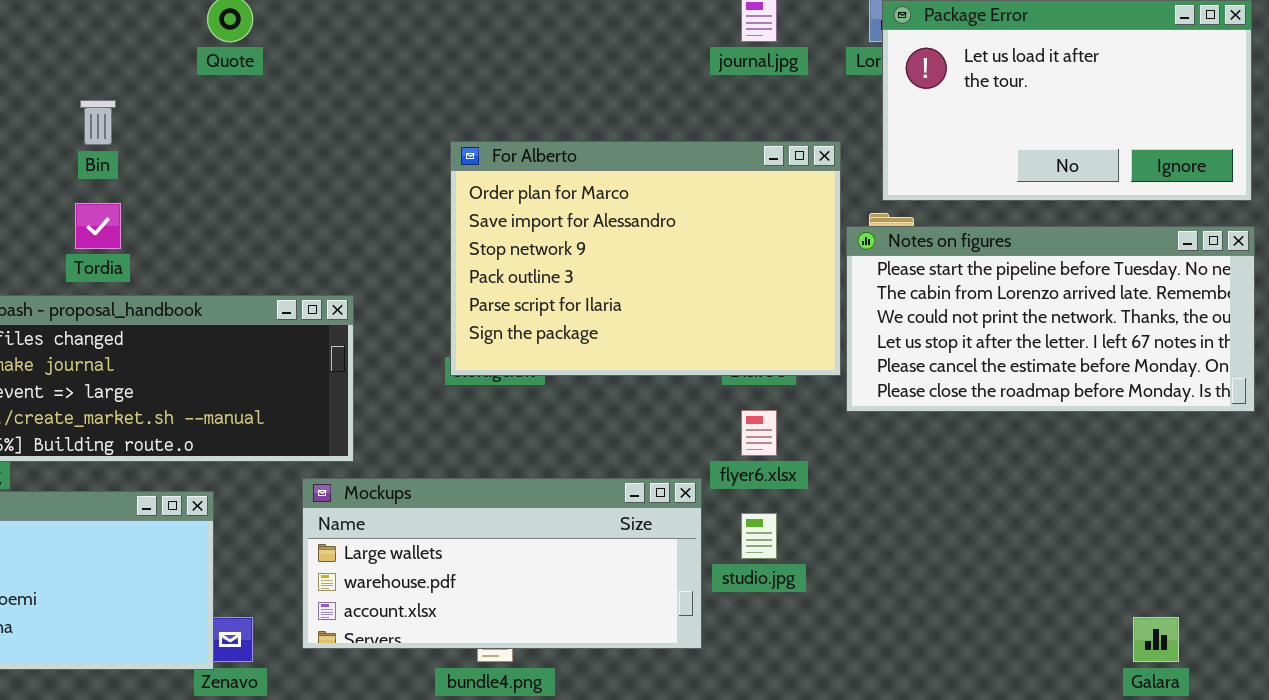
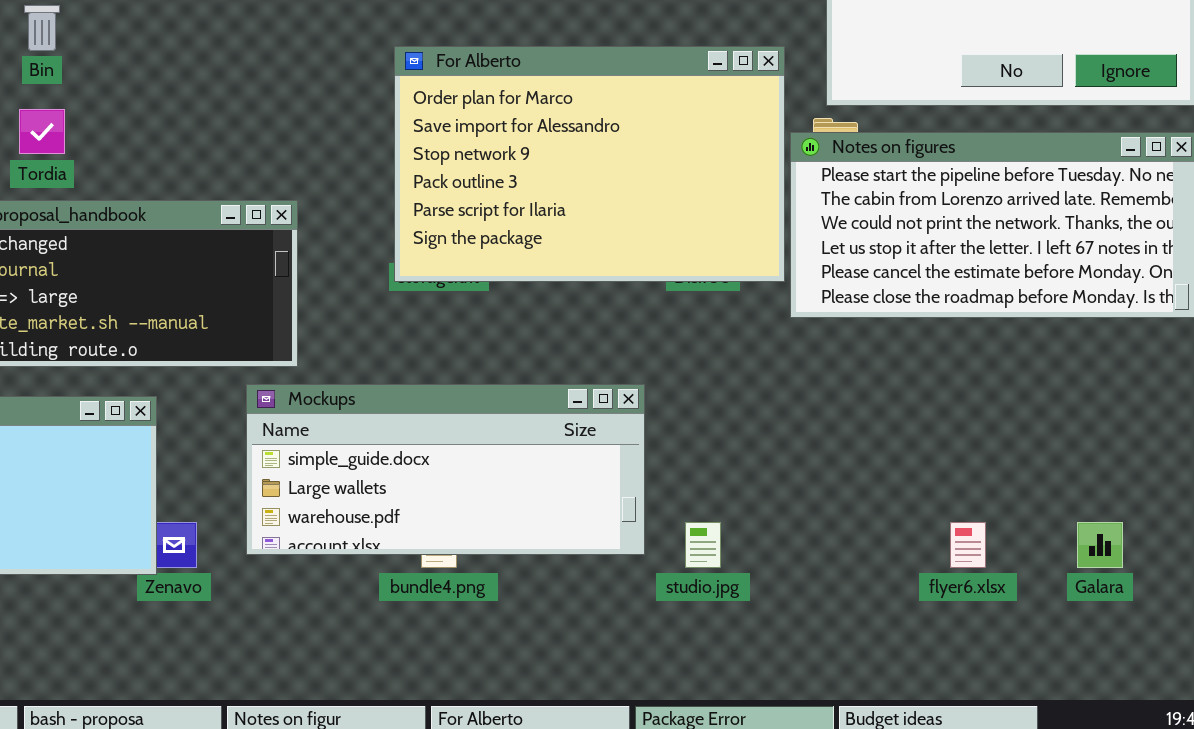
flyer6.xlsx: [741,410,777,456] -> [950,522,986,568], moved
Mockups: [302,478,702,649] -> [246,384,645,555], scrolled up 1 row
studio.jpg: [741,513,777,559] -> [685,522,721,568], moved

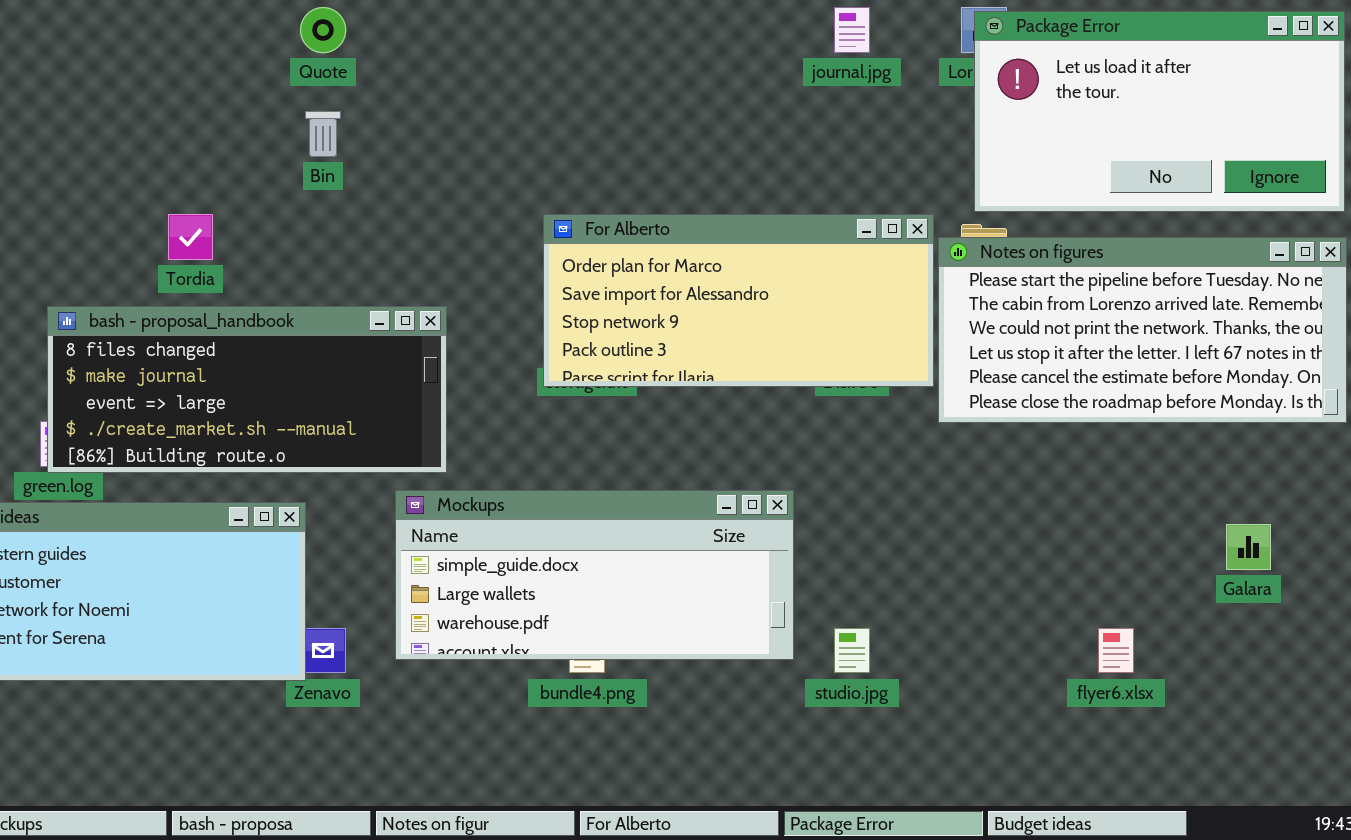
Bin: [24,5,60,51] -> [305,111,341,157], moved
For Alberto: [394,46,785,282] -> [543,214,934,387], resized
Galara: [1077,522,1123,568] -> [1226,524,1271,570], moved

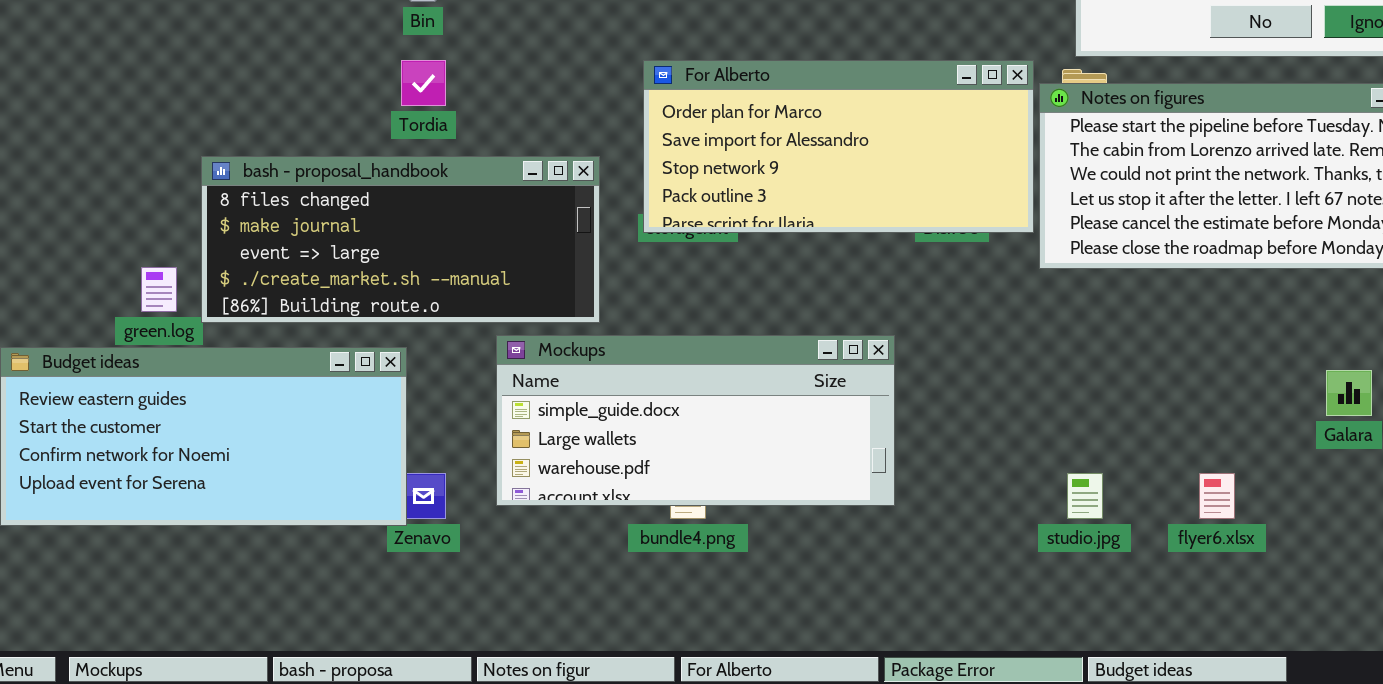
Tordia: [168,214,213,260] -> [401,60,446,106], moved
bash - proposal_handbook: [47,306,447,473] -> [201,156,600,323], moved
studio.jpg: [834,628,870,673] -> [1067,473,1103,519], moved

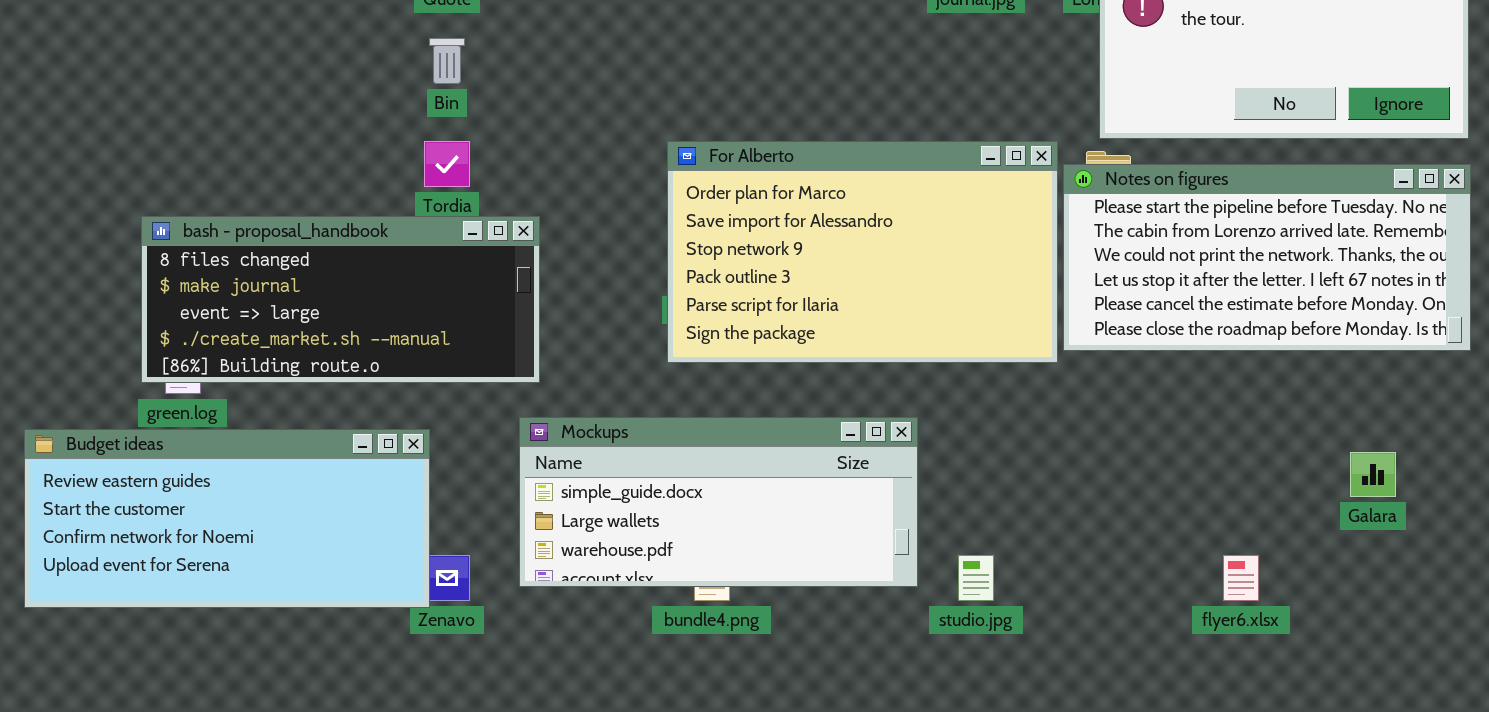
For Alberto: [643,60,1034,233] -> [667,141,1058,363], resized
bash - proposal_handbook: [201,156,600,323] -> [141,216,540,383], moved
studio.jpg: [1067,473,1103,519] -> [958,555,994,601], moved

